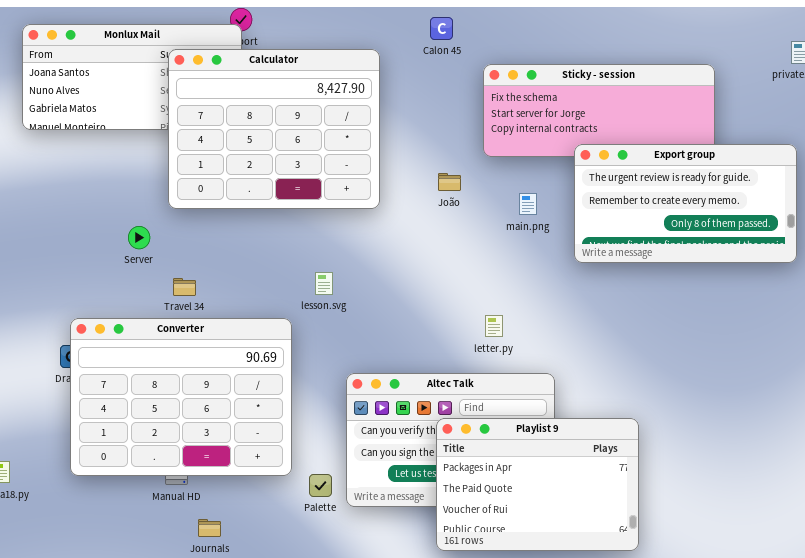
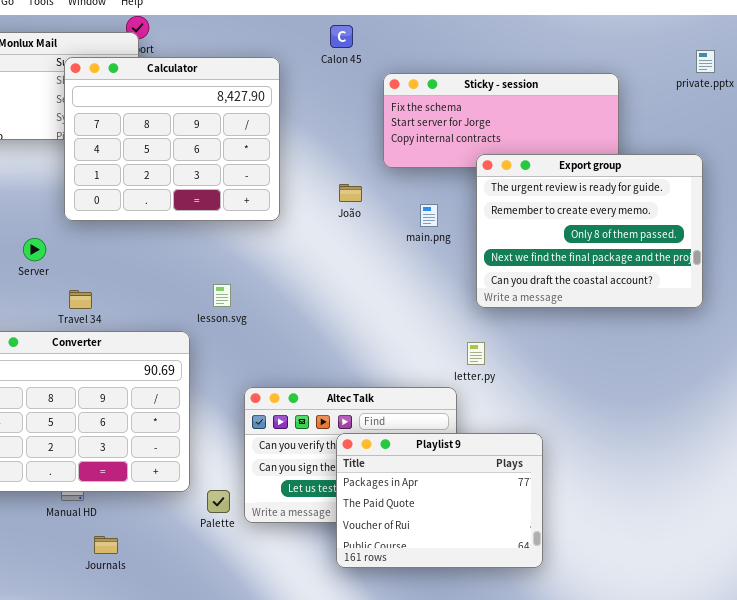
Export group: [574,144,797,263] -> [476,154,703,308], resized
letter.py: [485,315,503,337] -> [467,342,485,365], moved

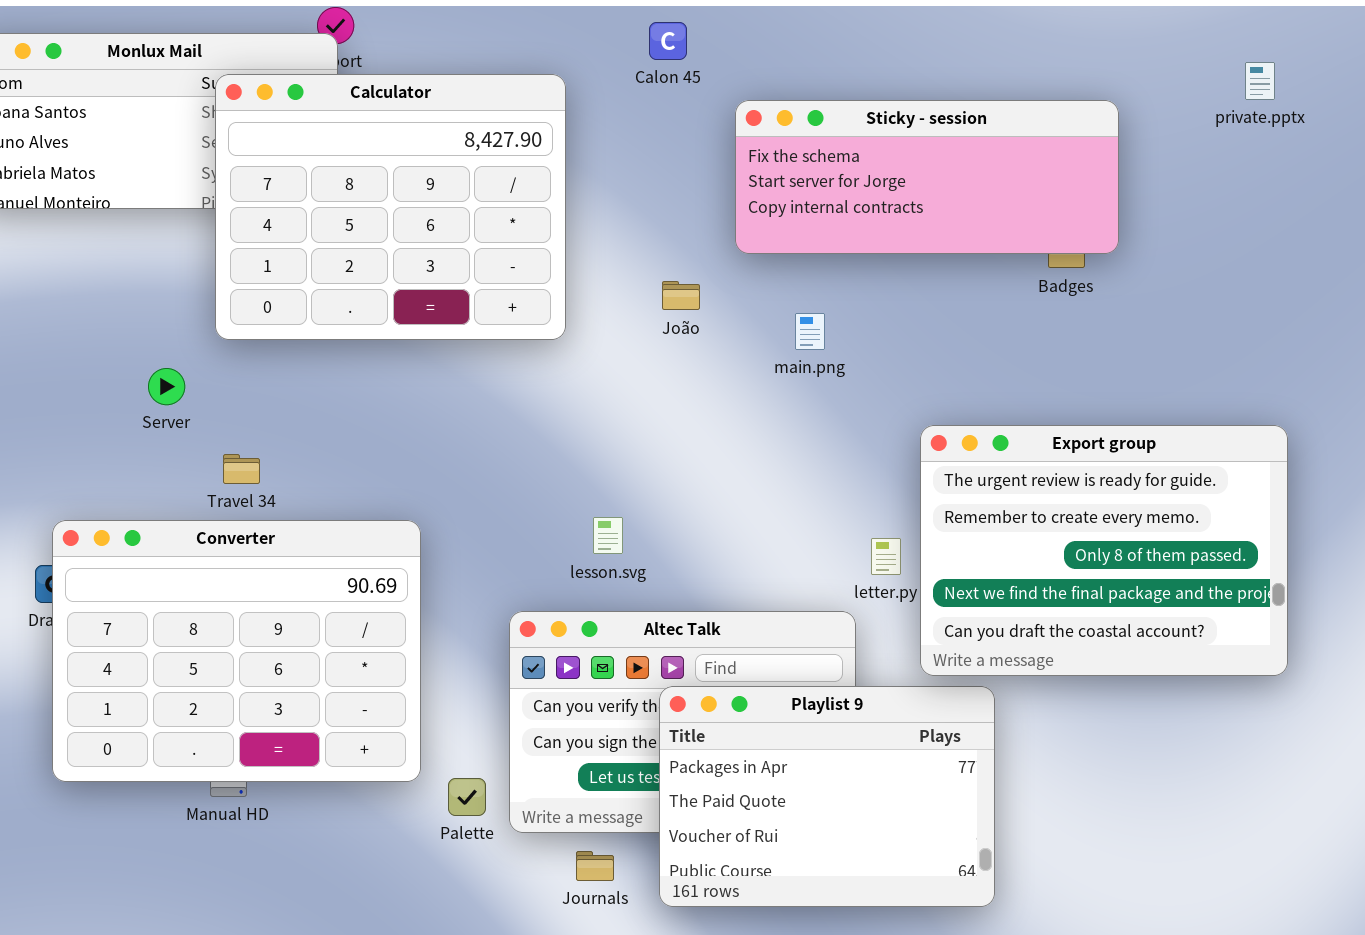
Export group: [476,154,703,308] -> [920,425,1288,676], moved
lesson.svg: [213,284,231,307] -> [593,517,623,554], moved
Journals: [94,536,118,554] -> [576,851,614,881], moved

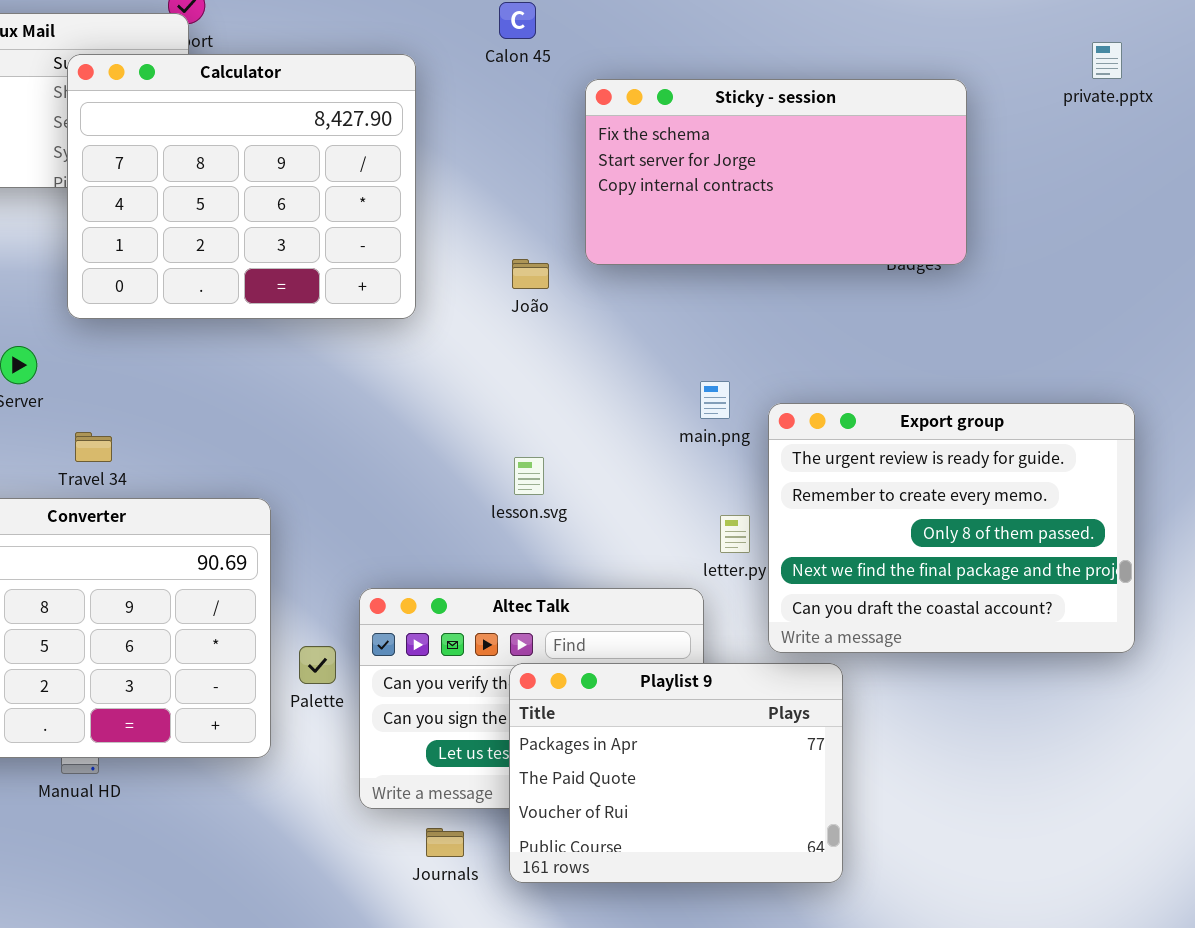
Sticky - session: [735,100,1119,254] -> [585,79,967,265], resized
main.png: [795,313,825,350] -> [700,381,730,419], moved
lesson.svg: [593,517,623,554] -> [514,457,544,495], moved
Palette: [448,778,486,816] -> [299,646,336,684], moved

